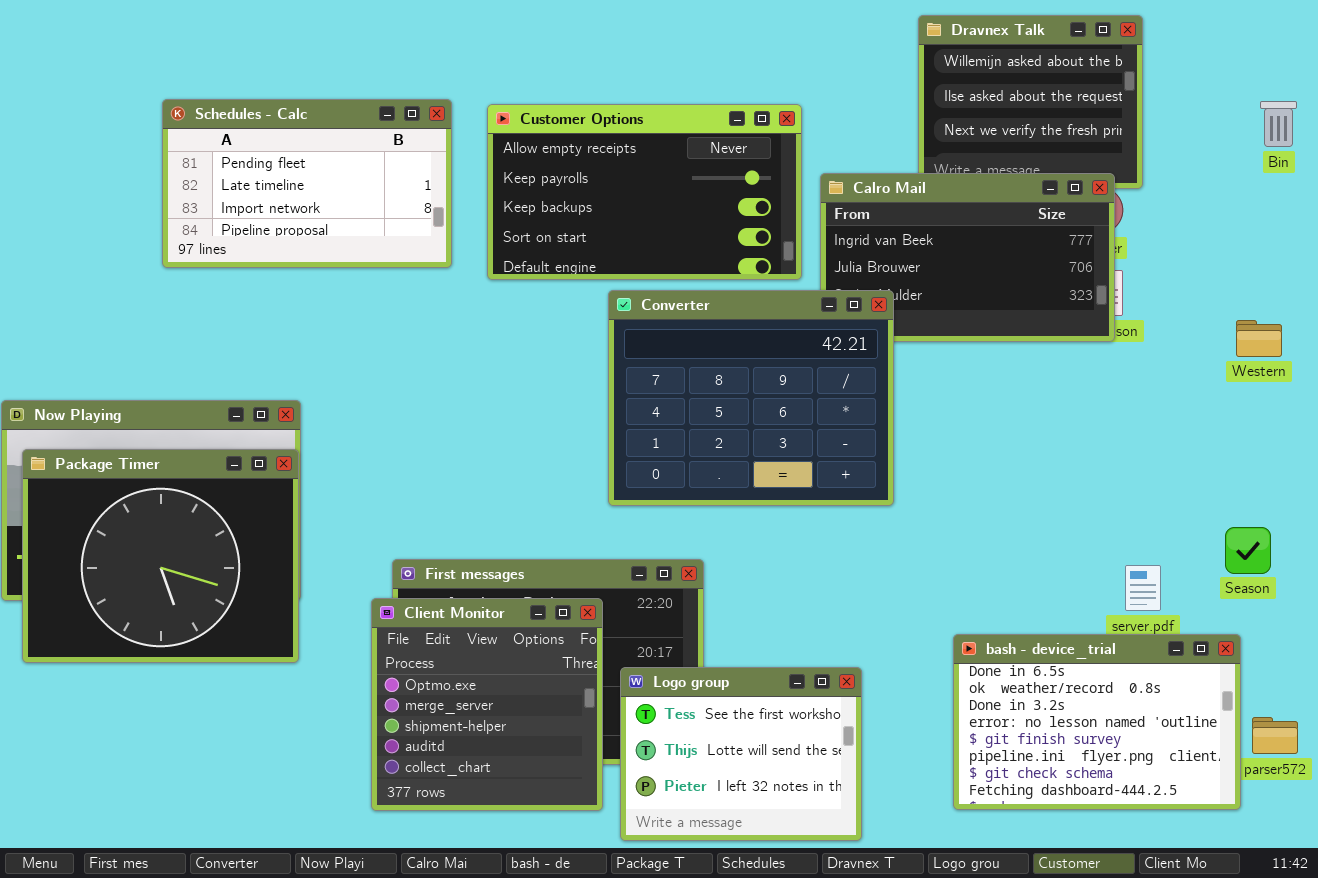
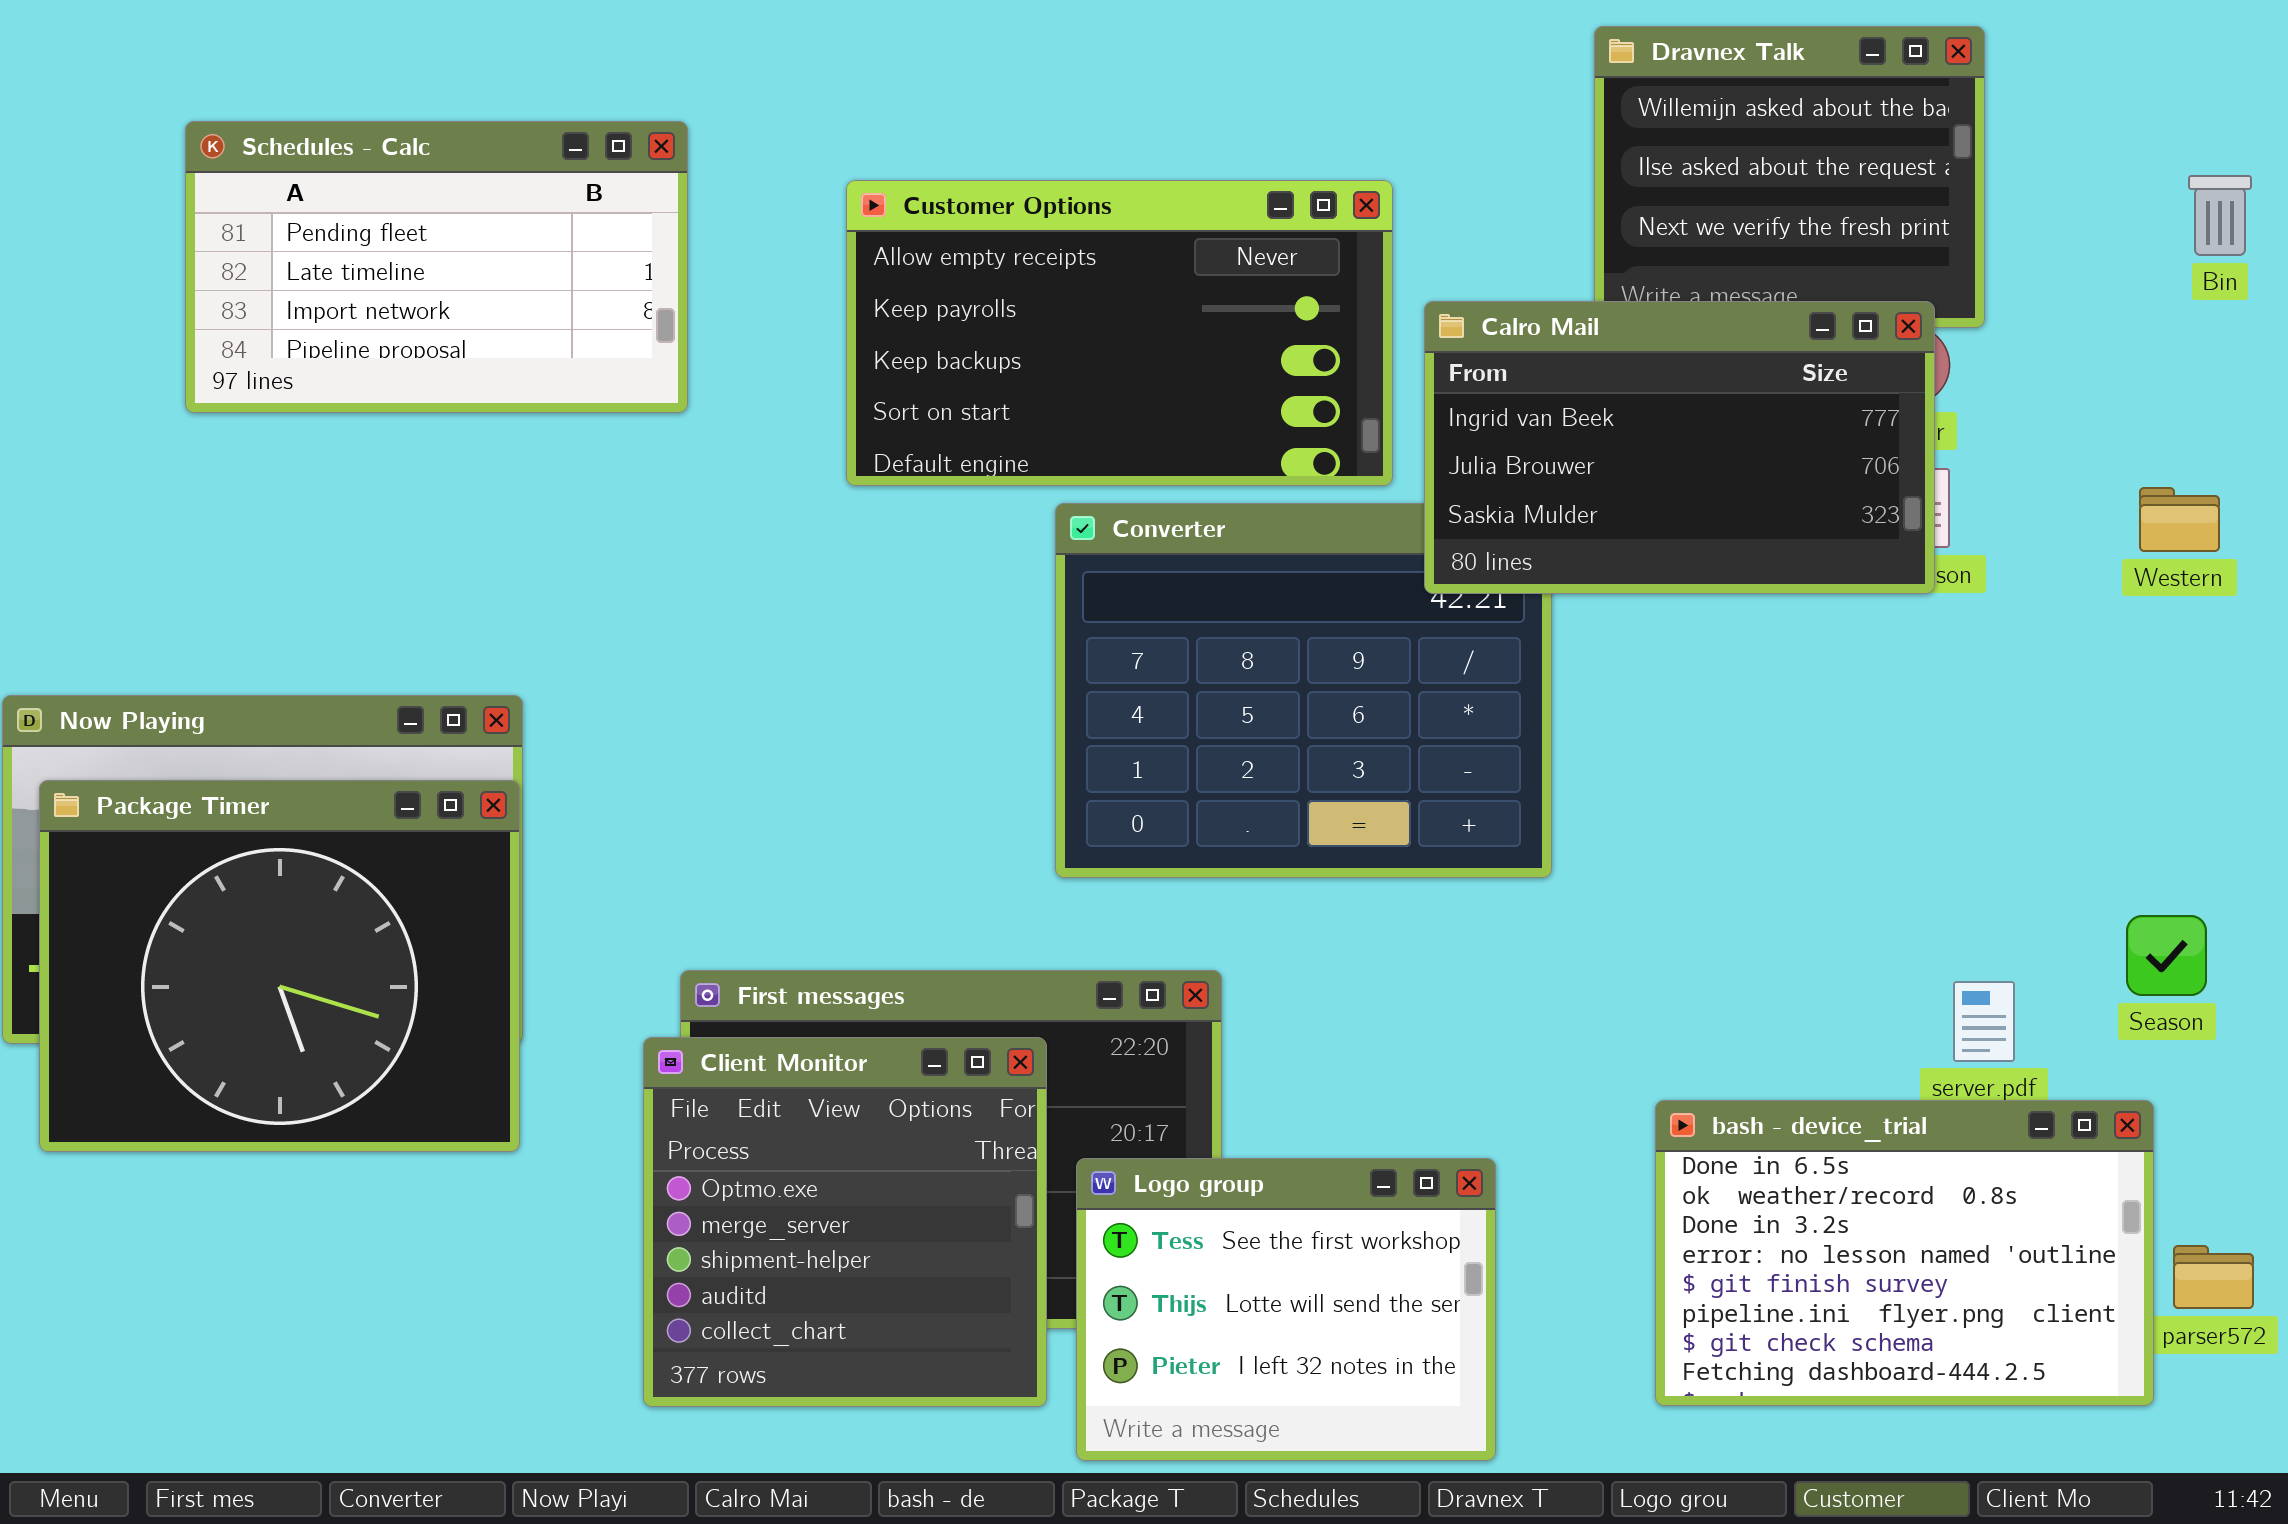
Schedules - Calc: [162,99,452,268] -> [185,121,688,413], moved
Calro Mail: [820,173,1115,342] -> [1424,301,1935,594], raised
Western: [1236,320,1282,357] -> [2139,487,2220,552], moved

